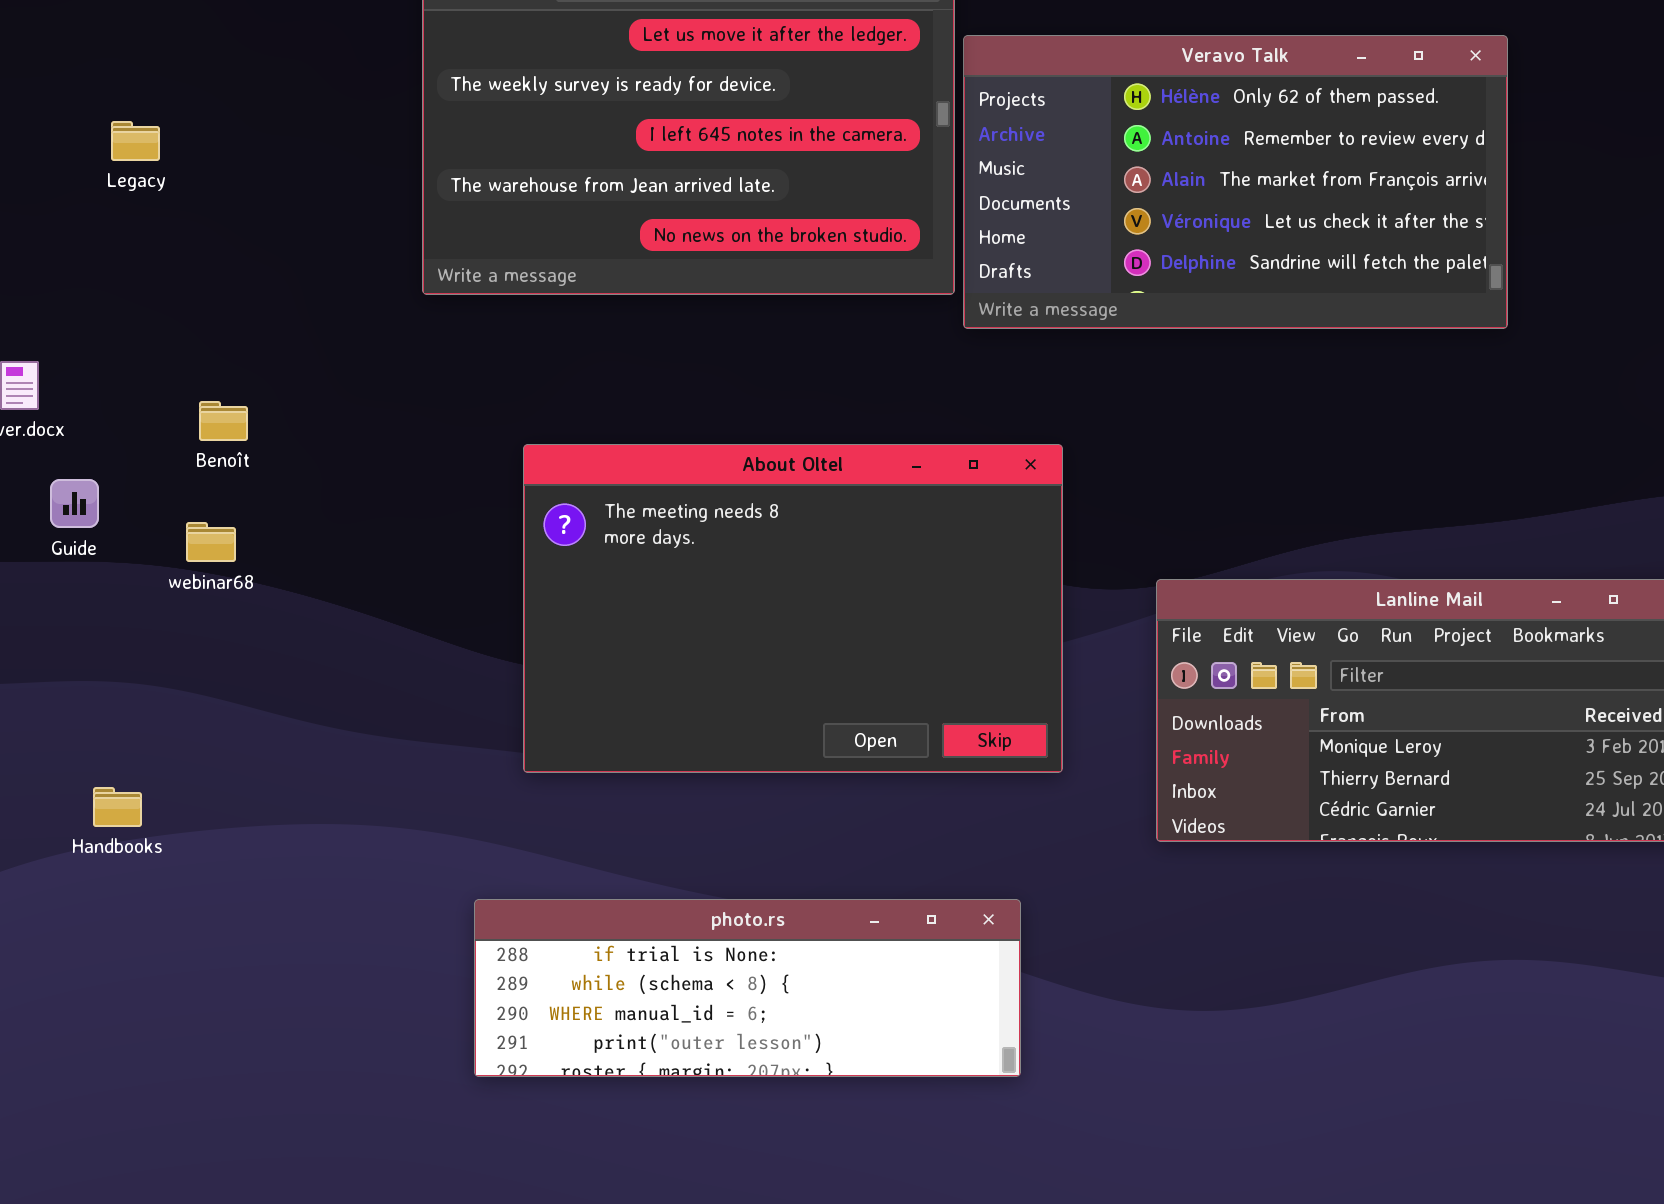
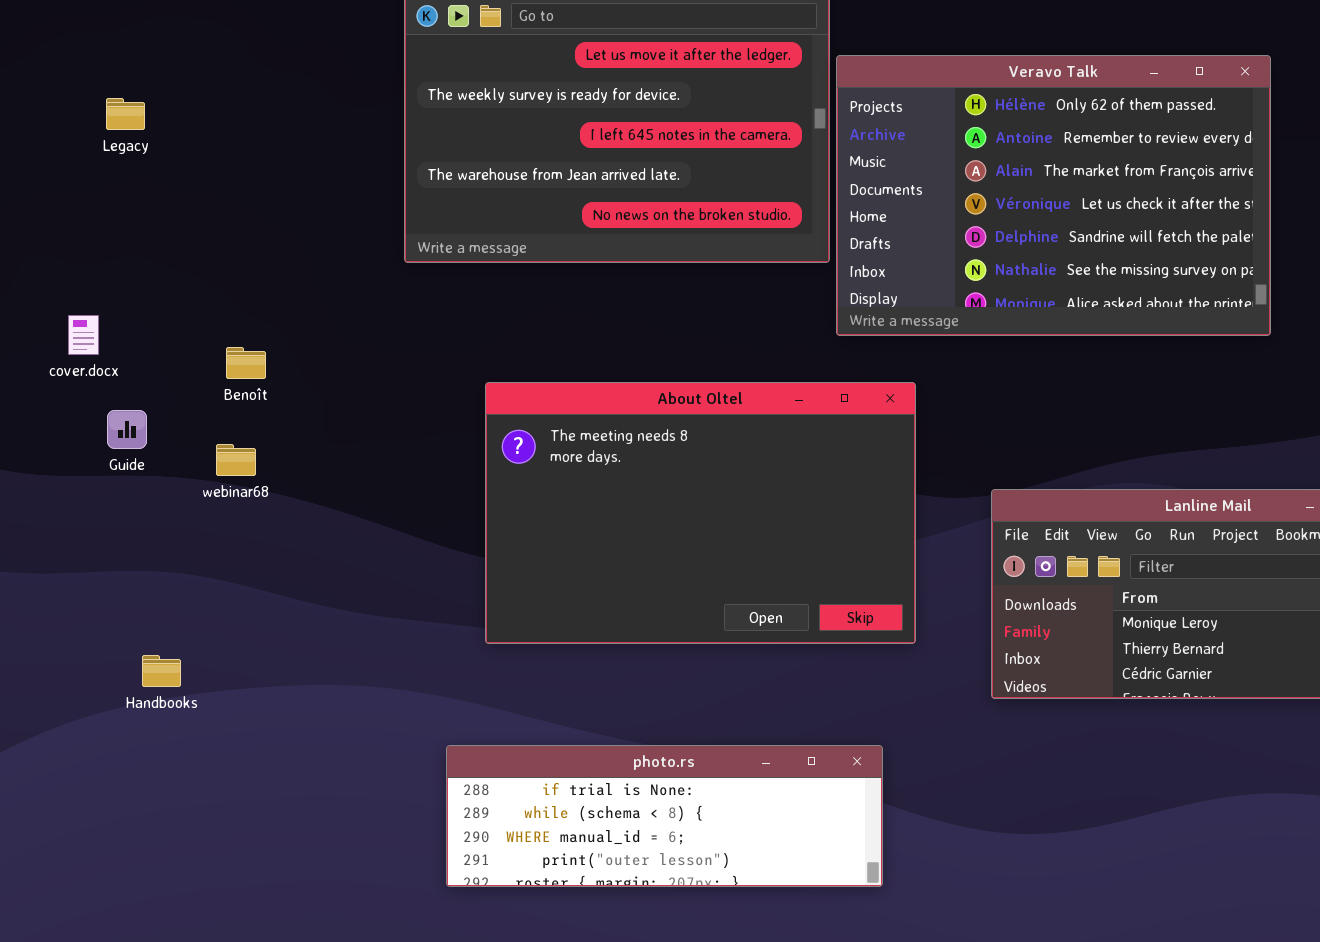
Veravo Talk: [963,35,1508,329] -> [836,55,1271,336], resized
Legacy: [111,121,160,161] -> [106,98,145,130], moved

